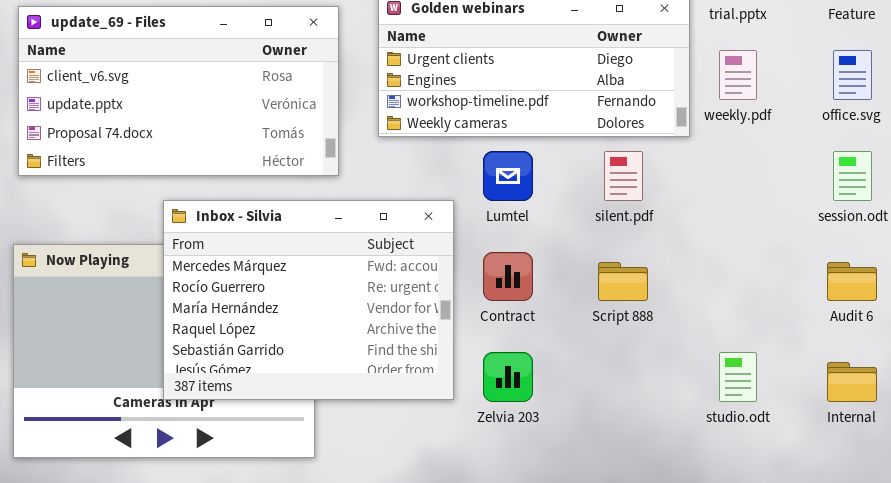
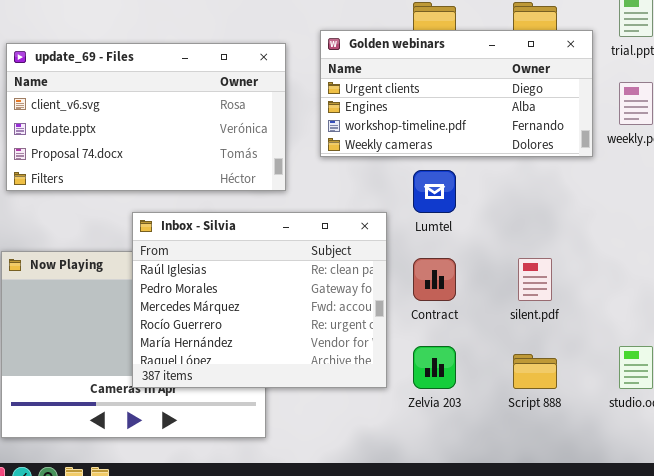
silent.pdf: [604,151,643,201] -> [518,258,552,301], moved
Inbox - Silvia: [163,200,454,400] -> [132,212,387,388], scrolled up 2 rows
Script 888: [598,262,648,301] -> [513,354,557,389], moved

